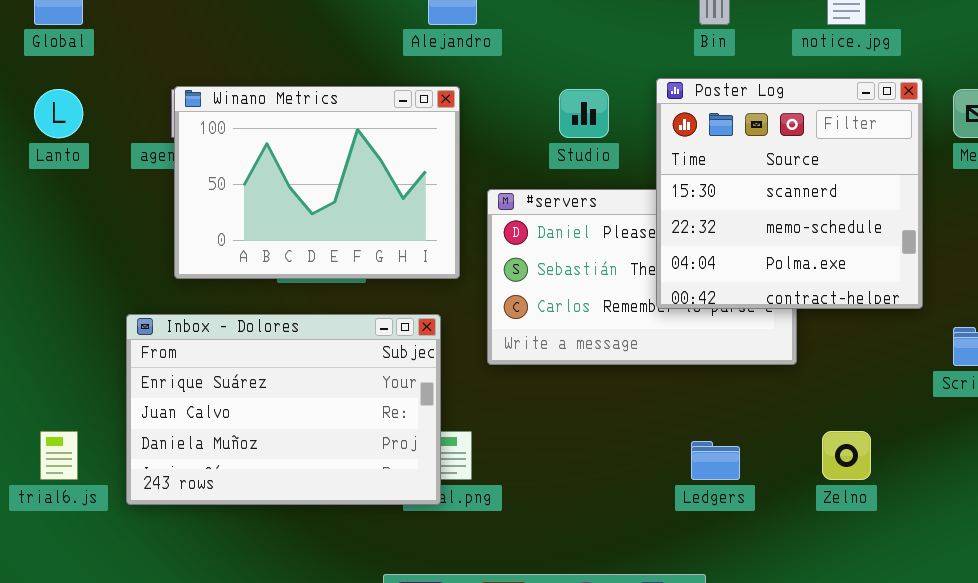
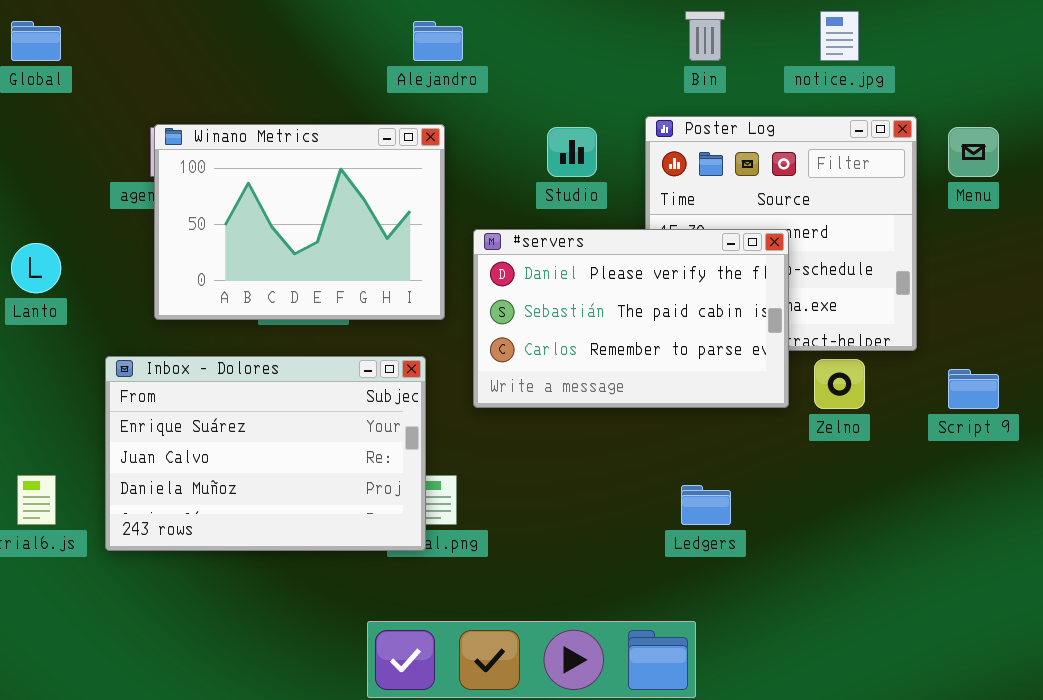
Lanto: [34,89,83,138] -> [11,243,61,293], moved
#servers: [487,189,797,365] -> [473,229,789,408], raised
Zelno: [822,431,871,480] -> [814,359,865,409], moved

